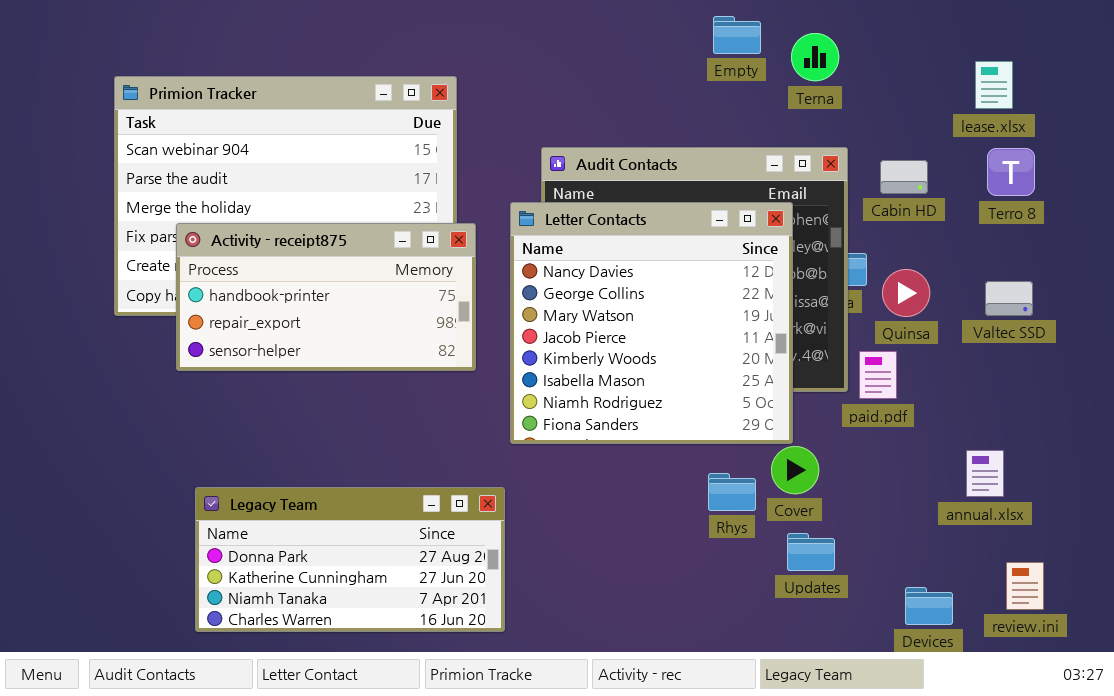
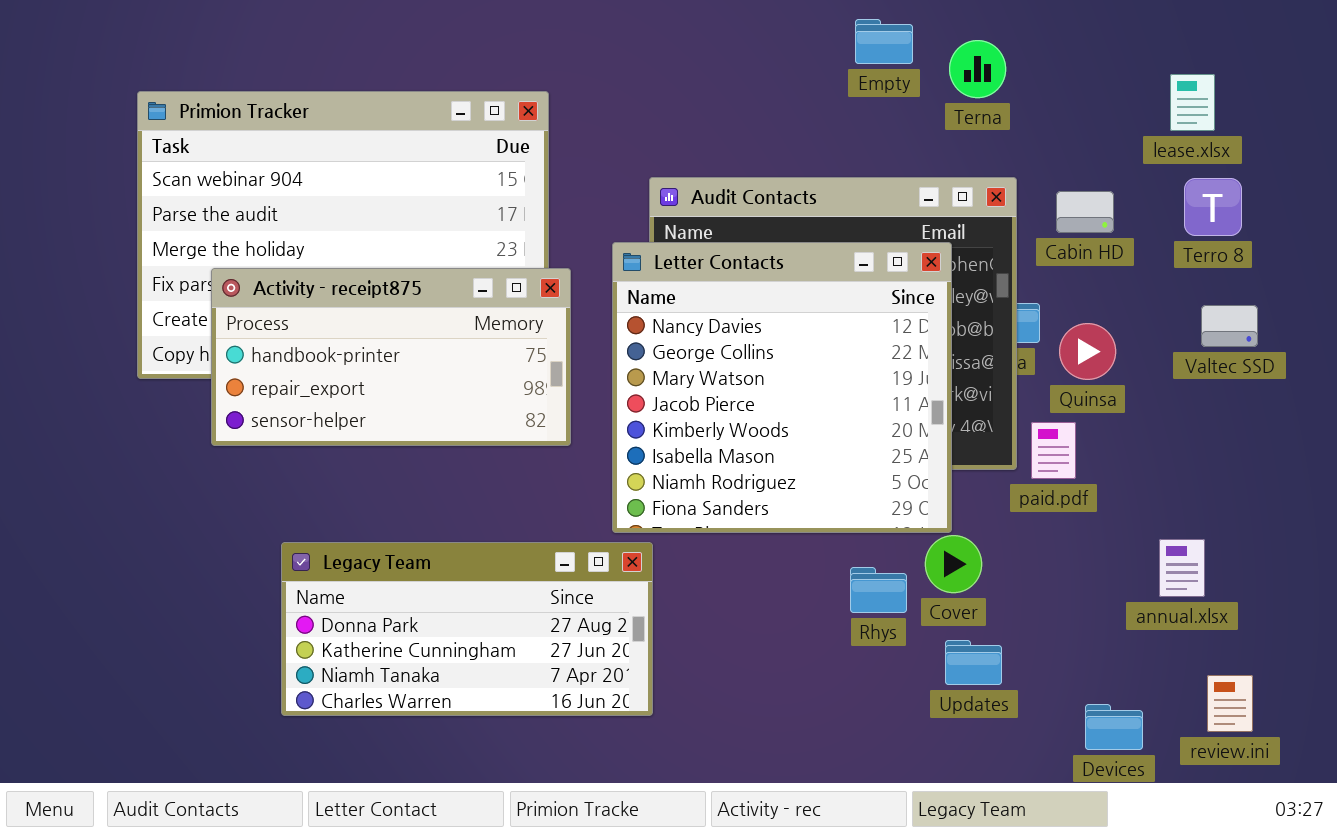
Valtec SSD: [985,281,1033,316] -> [1201,305,1258,347], moved
Legacy Team: [195,487,505,632] -> [281,542,653,716], moved

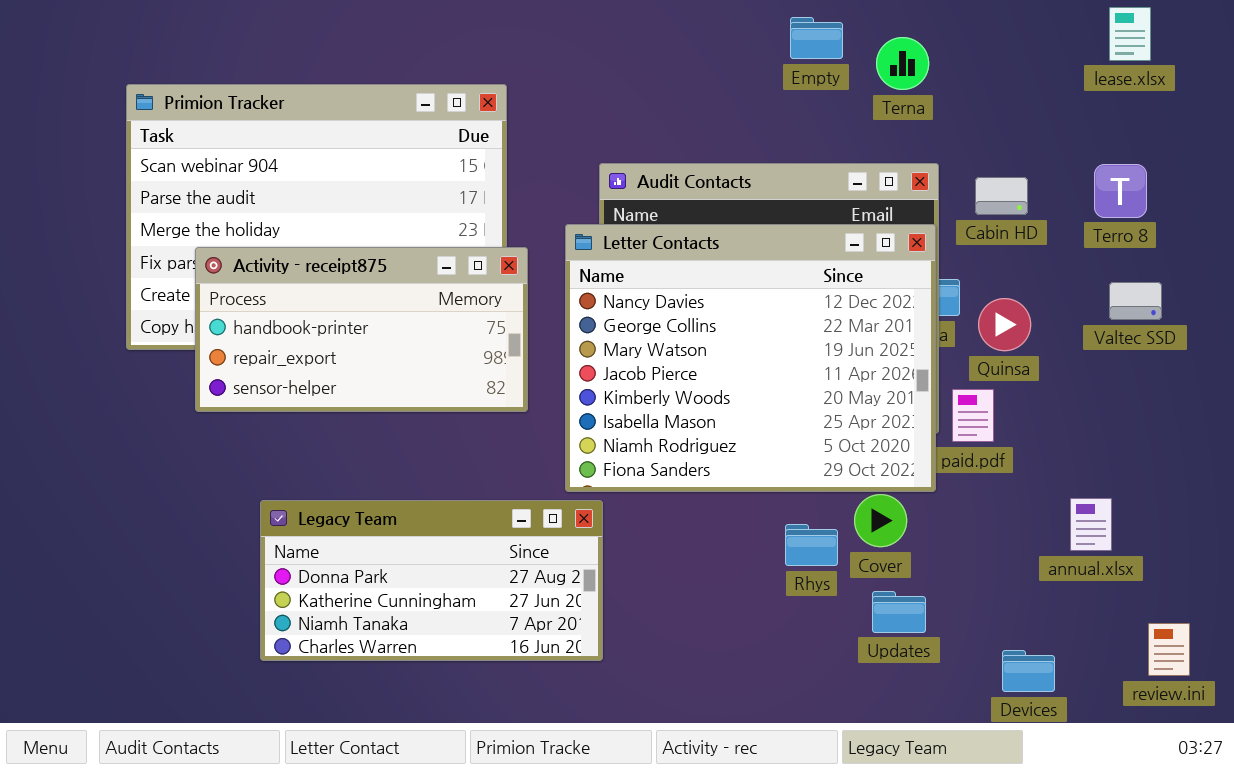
lease.xlsx: [1170,74,1215,131] -> [1109,7,1151,61], moved
Letter Contacts: [612,242,952,533] -> [565,224,936,492], resized
review.ini: [1207,675,1253,732] -> [1148,623,1190,676], moved

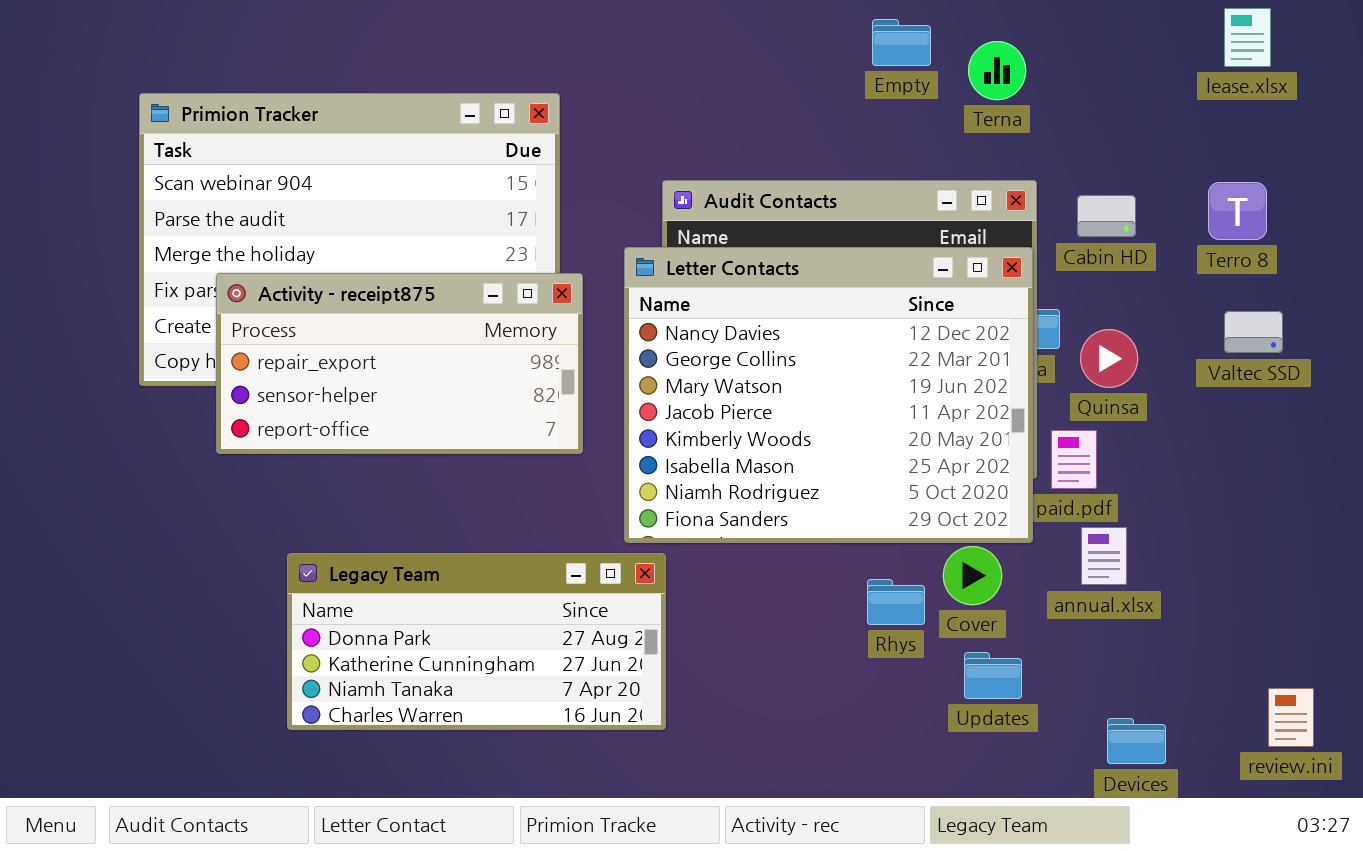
Activity - receipt875: [195,247,528,412] -> [216,273,583,454], scrolled down 1 row
annual.xlsx: [1070,498,1112,551] -> [1081,527,1127,585], moved

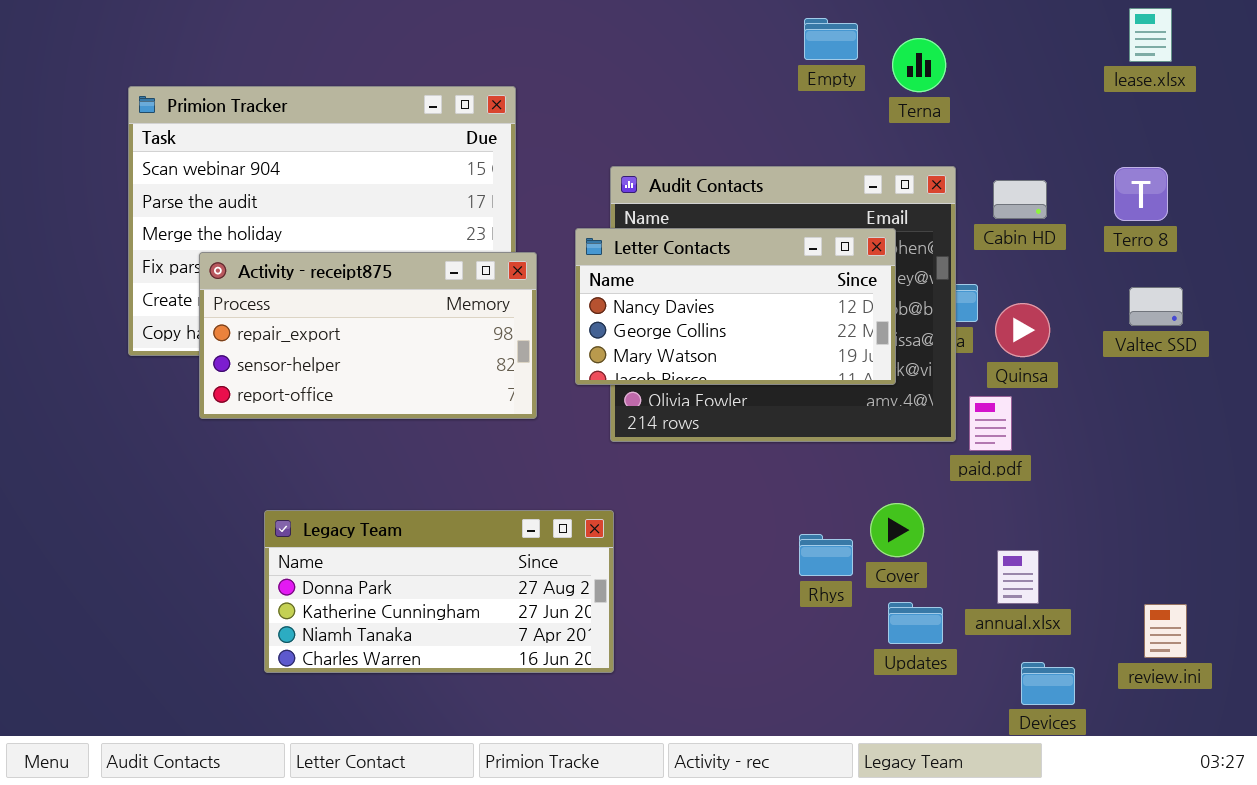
Letter Contacts: [624,247,1033,543] -> [575,228,896,385], resized
annual.xlsx: [1081,527,1127,585] -> [997,550,1039,604], moved
review.ini: [1268,688,1314,747] -> [1144,604,1187,658], moved

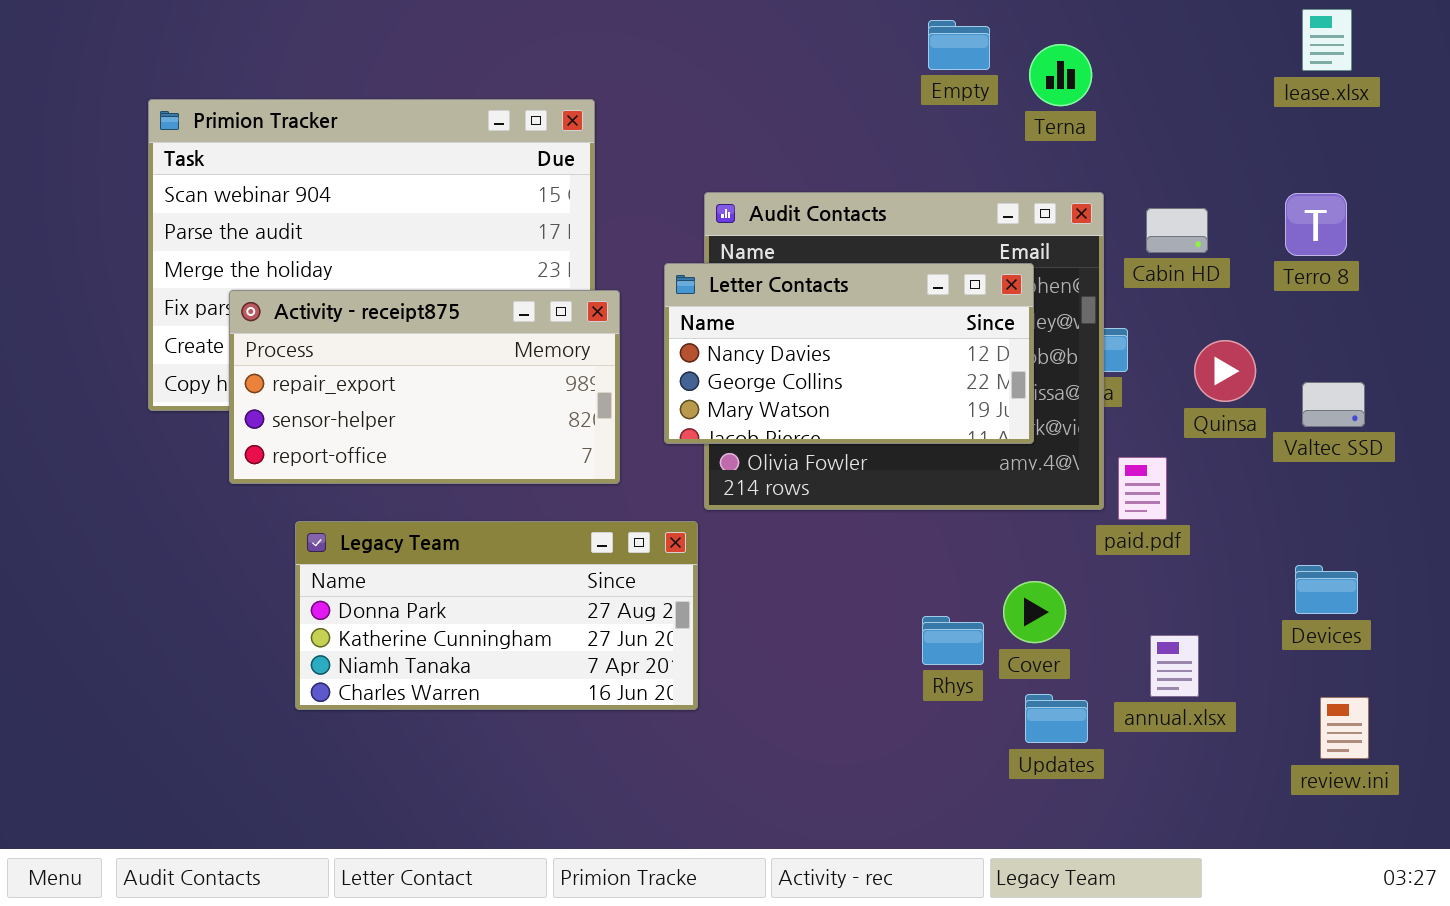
Valtec SSD: [1129,287,1183,326] -> [1302,382,1365,427], moved
Quinsa: [995,303,1050,357] -> [1194,340,1256,402], moved
Legacy Team: [264,510,614,673] -> [295,521,698,710], moved
Devices: [1021,662,1075,705] -> [1295,565,1358,614], moved

